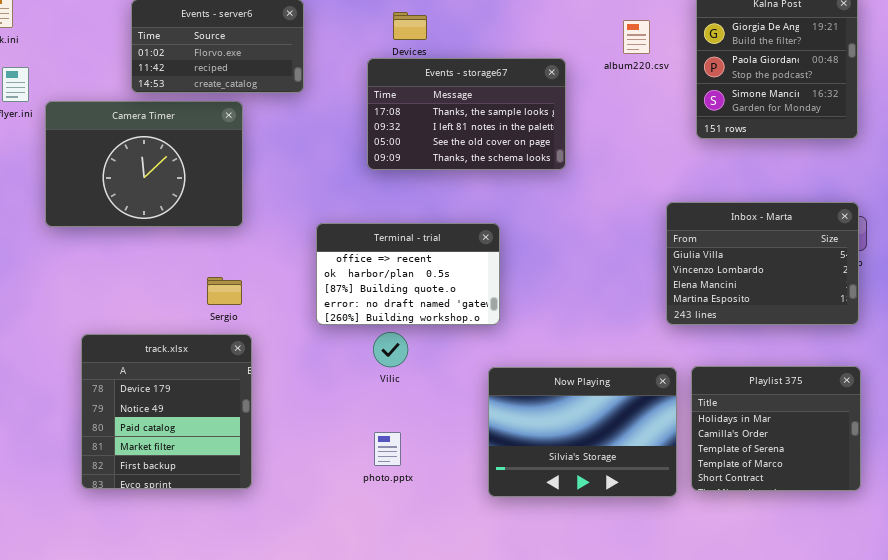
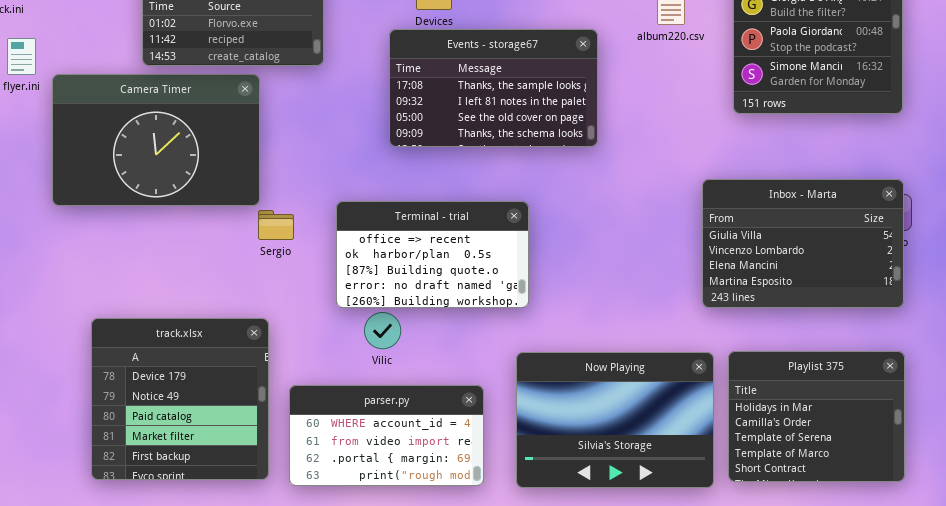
Sergio: [207,277,242,305] -> [258,210,294,240], moved
Vilic: [373,332,408,367] -> [364,312,401,349], moved
parser.py: none -> [289,385,484,486], opened

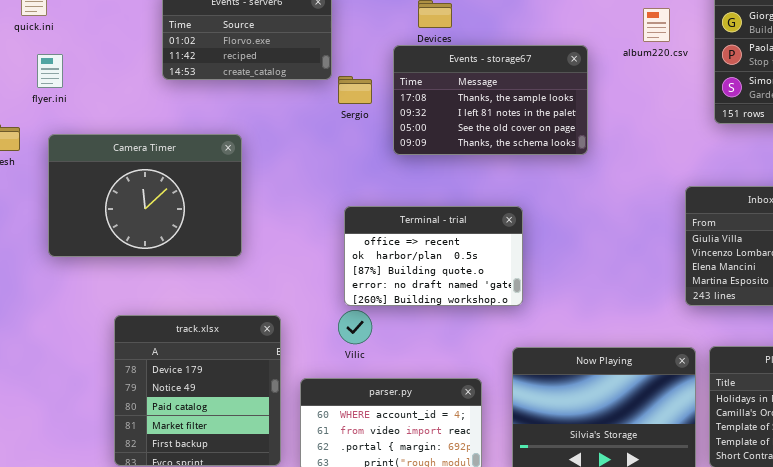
Camera Timer: [52,74,260,206] -> [48,134,242,257], moved
Sergio: [258,210,294,240] -> [338,76,372,104], moved
Vilic: [364,312,401,349] -> [338,310,372,344], moved

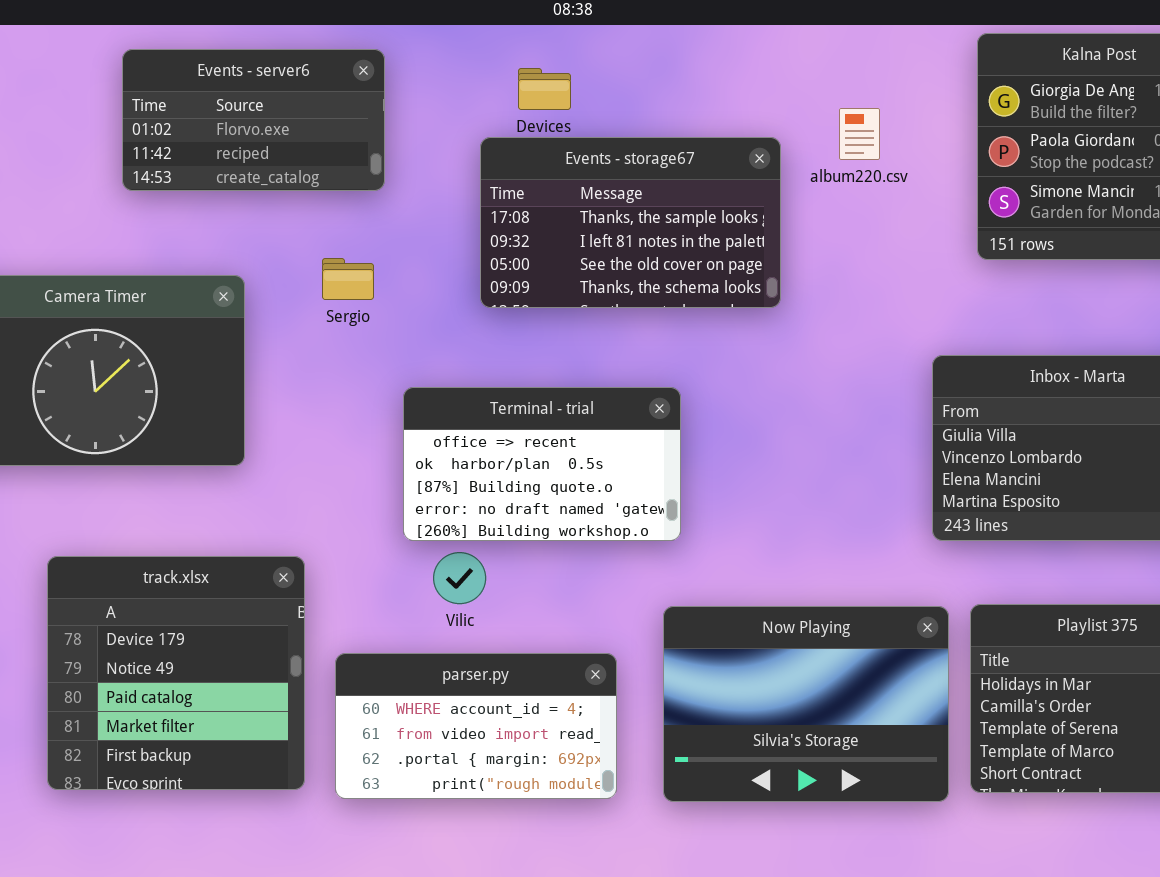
album220.csv: [643,8,670,42] -> [839,108,880,160], moved
Sergio: [338,76,372,104] -> [322,258,374,300], moved
Vilic: [338,310,372,344] -> [433,552,486,604], moved

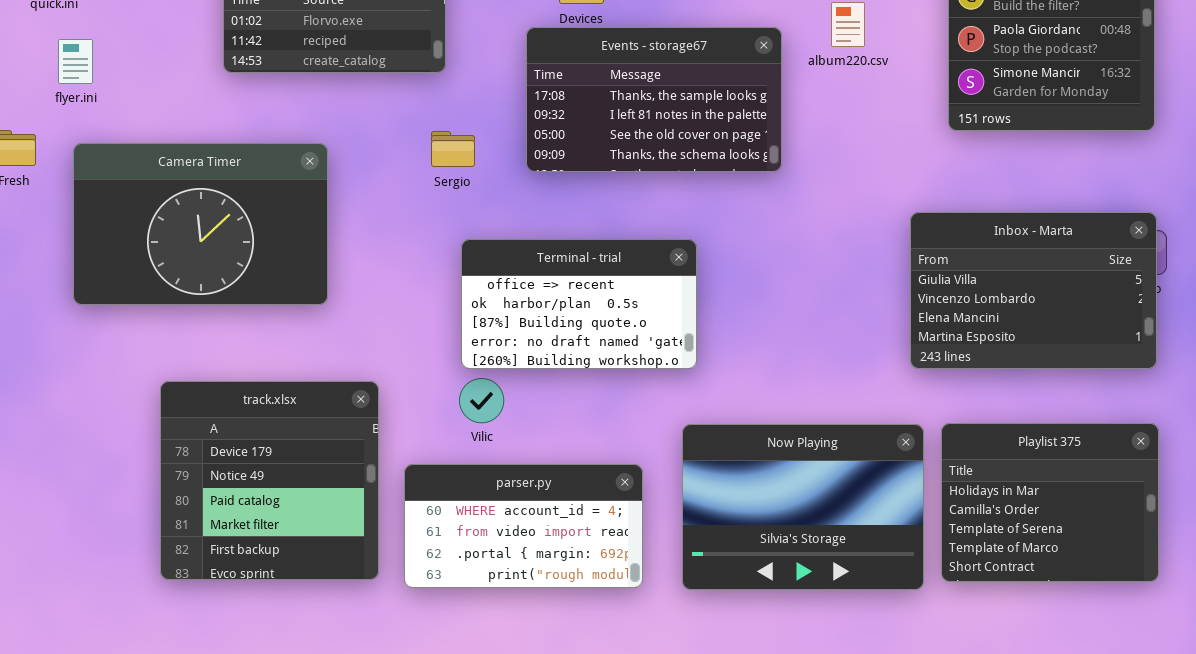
Sergio: [322,258,374,300] -> [431,131,475,167], moved
Vilic: [433,552,486,604] -> [459,378,504,423], moved

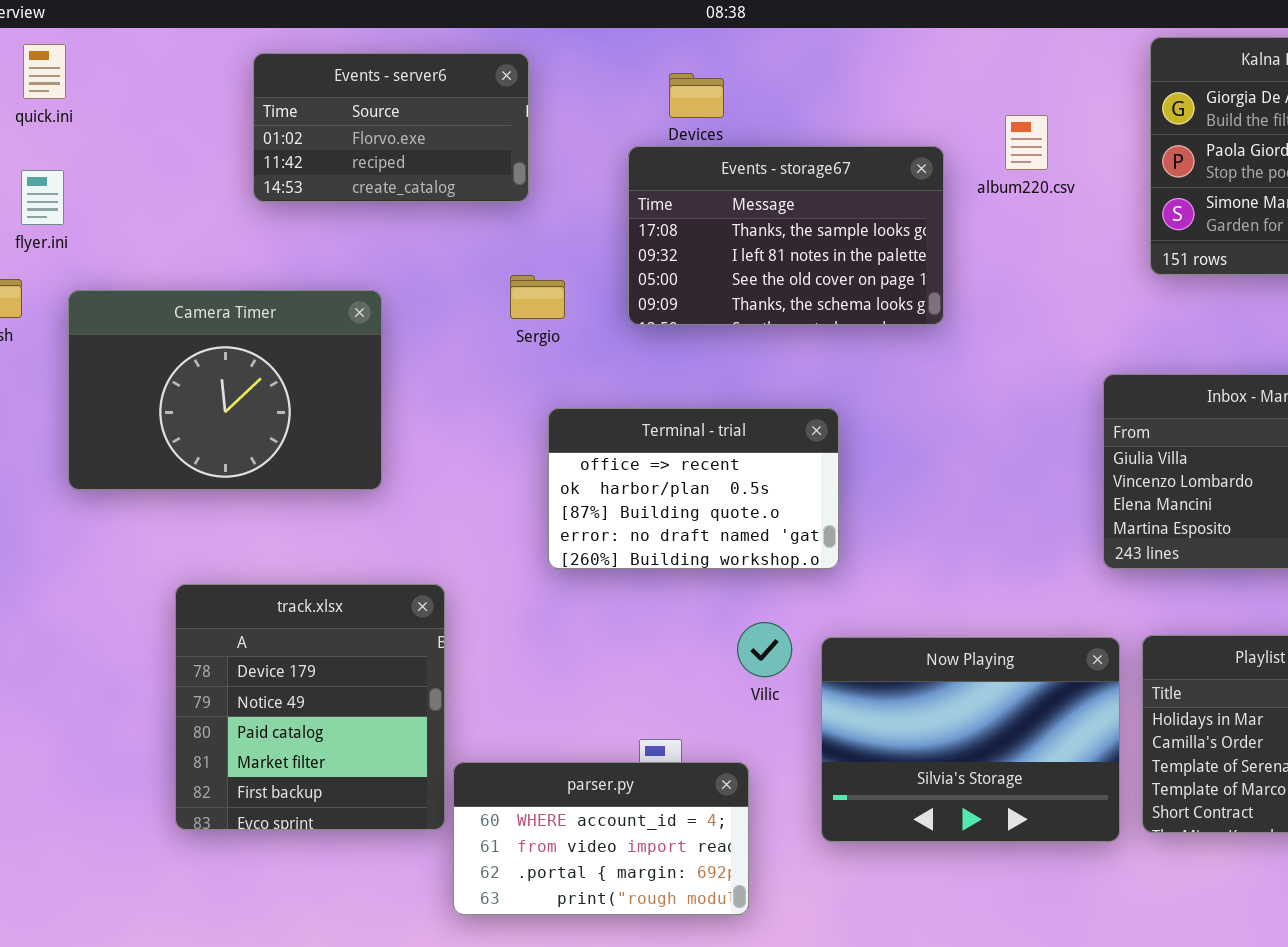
flyer.ini: [58,39,93,84] -> [21,170,64,225], moved
Vilic: [459,378,504,423] -> [737,622,792,677], moved
parser.py: [404,464,643,588] -> [453,762,749,915], moved

